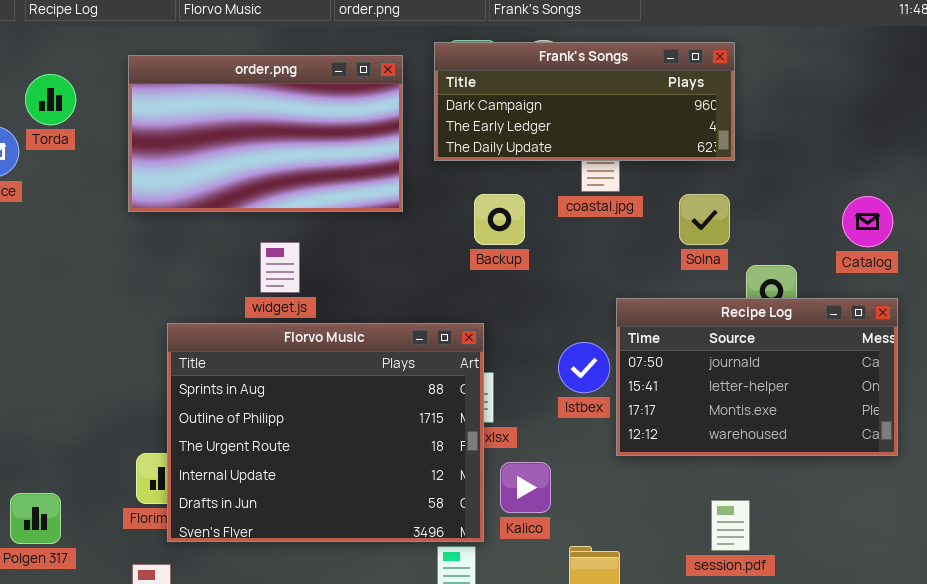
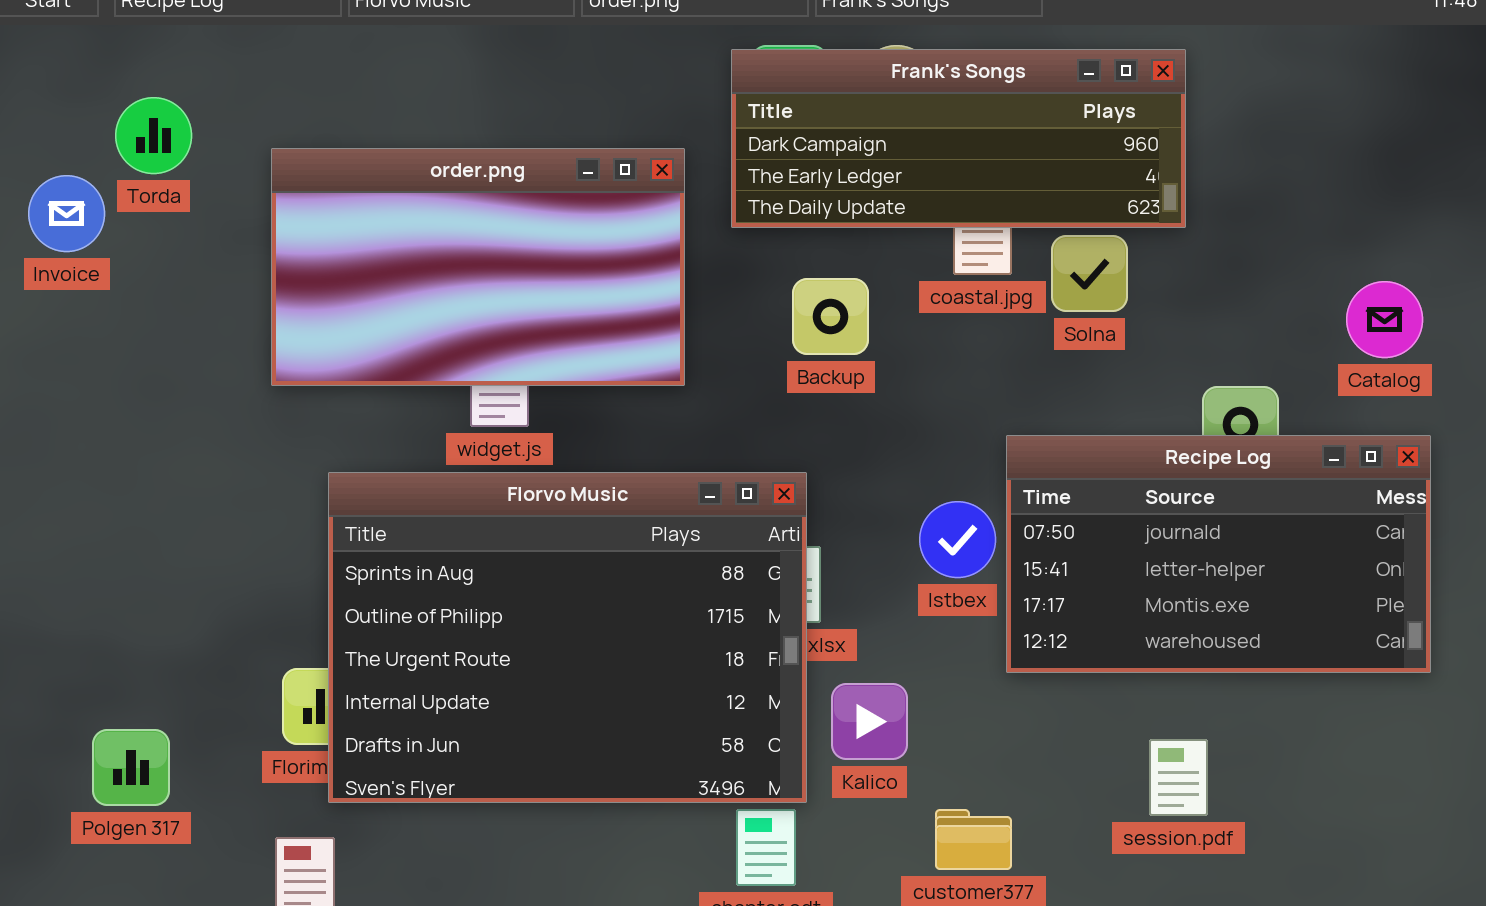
order.png: [128,55,403,212] -> [271,148,685,386], moved
Solna: [679,194,730,245] -> [1051,235,1128,312], moved

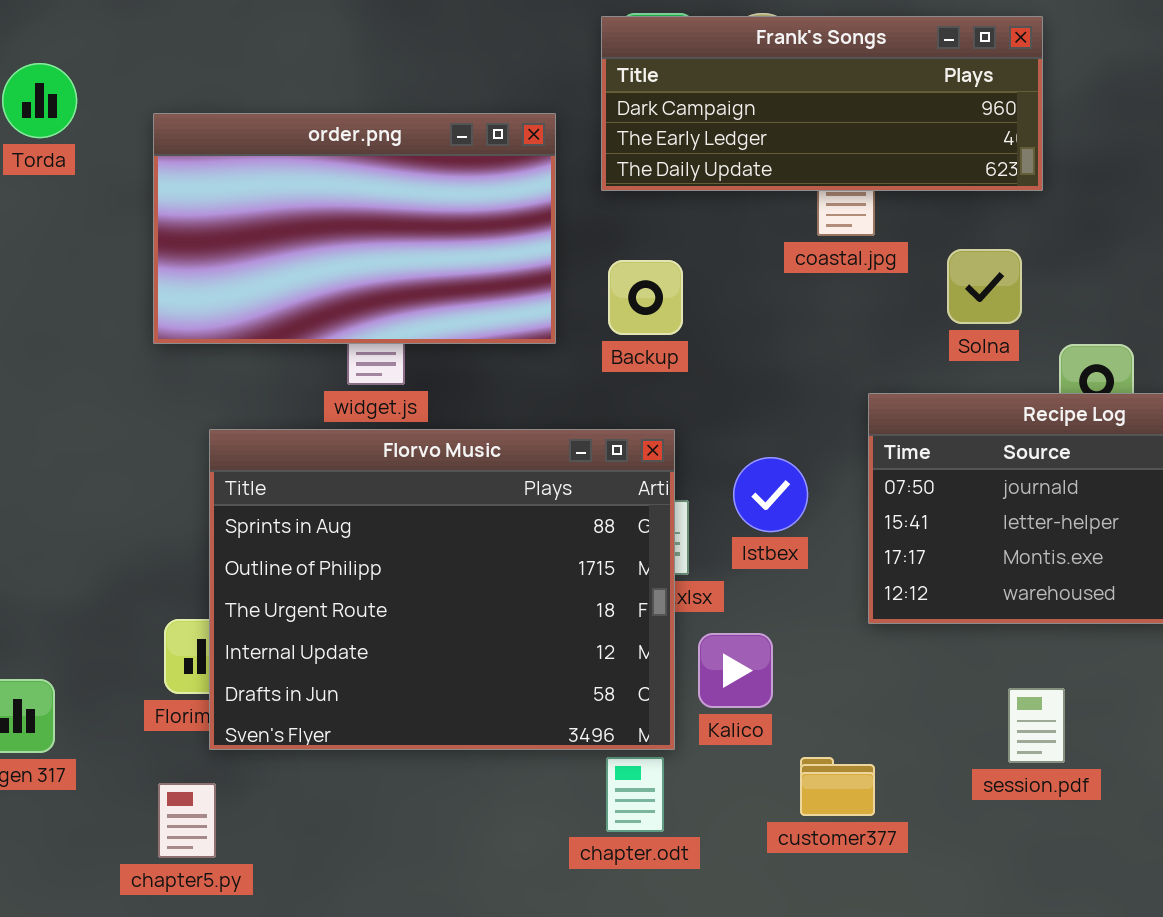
Solna: [1051,235,1128,312] -> [947,249,1022,324], moved
Backup: [792,278,869,355] -> [608,260,683,335], moved
Istbex: [919,501,996,578] -> [733,457,808,532], moved

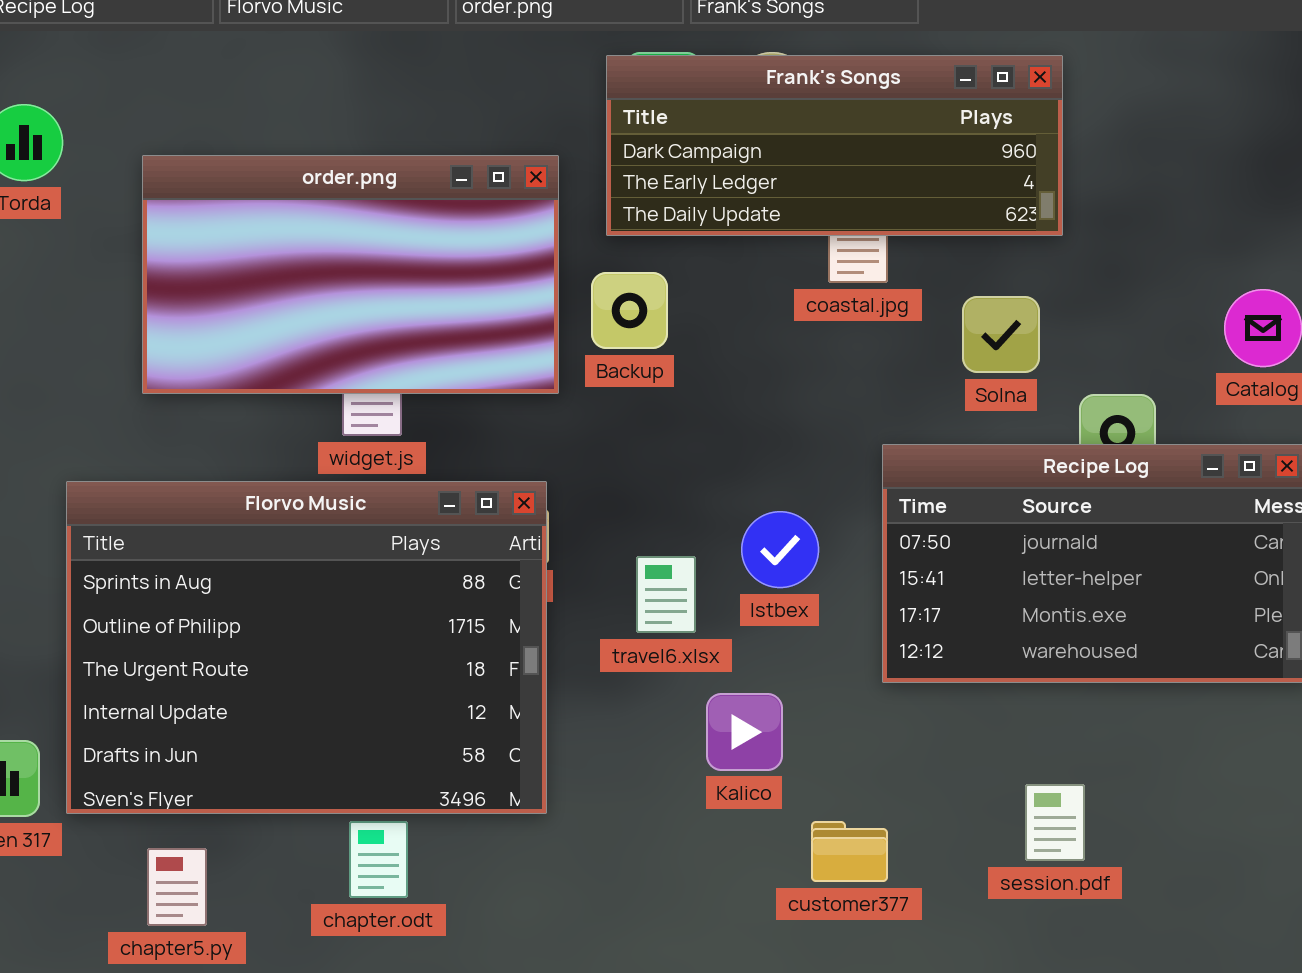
Backup: [608,260,683,335] -> [591,272,668,349], moved
Florvo Music: [209,429,675,750] -> [66,481,547,814], moved
session.pdf: [1008,688,1065,763] -> [1025,784,1085,861], moved
chapter.odt: [606,757,664,832] -> [349,821,408,898], moved

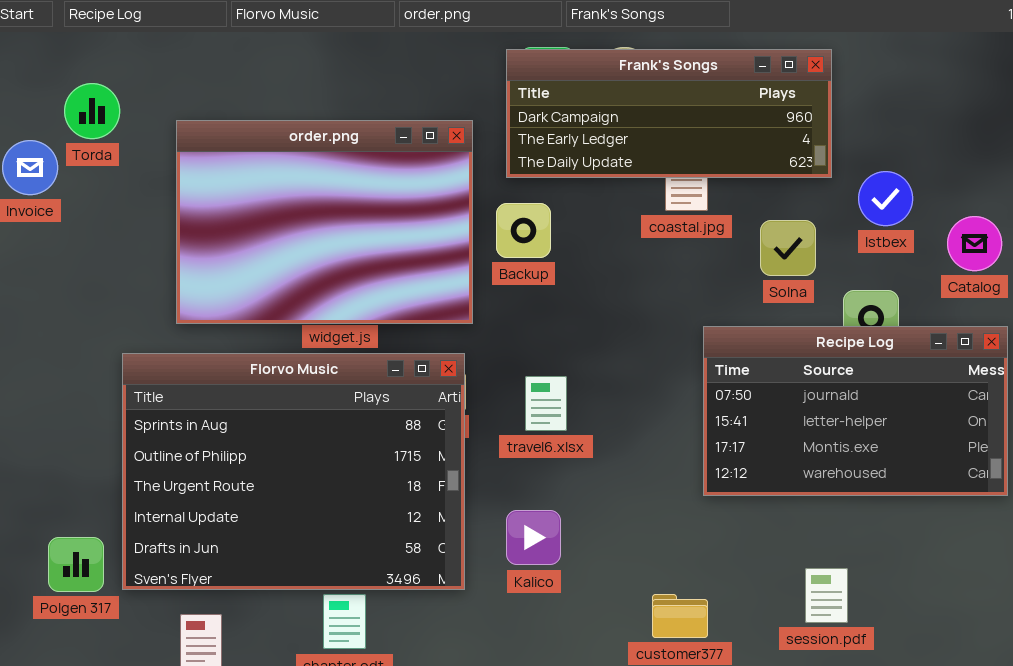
order.png: [142,155,559,394] -> [176,120,473,324], resized
Istbex: [741,511,819,588] -> [858,171,913,226], moved
travel6.xlsx: [636,556,696,633] -> [525,376,567,431], moved
Kalico: [706,693,783,771] -> [506,510,561,565], moved

